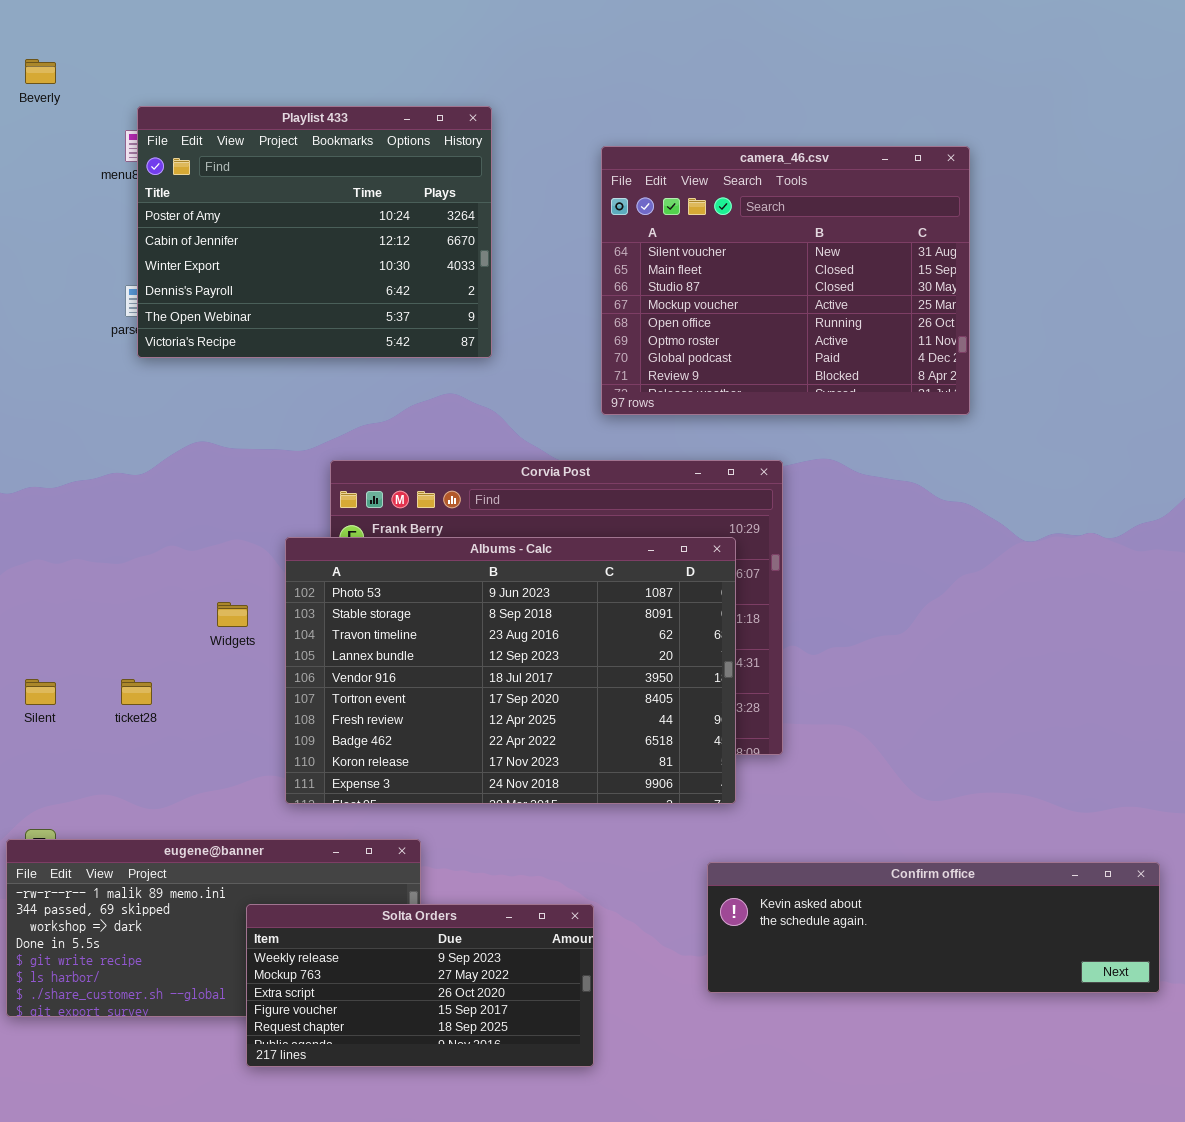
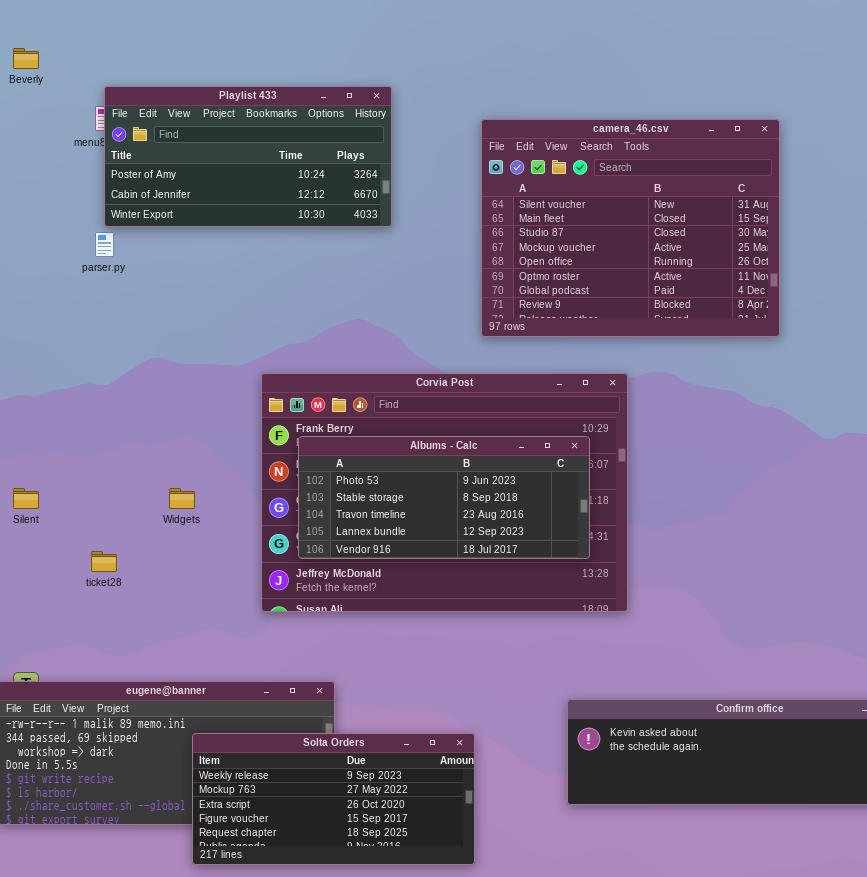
Playlist 433: [137,106,492,358] -> [104,86,392,227], resized
Albums - Calc: [285,537,736,804] -> [298,436,590,559], resized
Silent: [25,679,56,705] -> [13,488,39,509], moved

